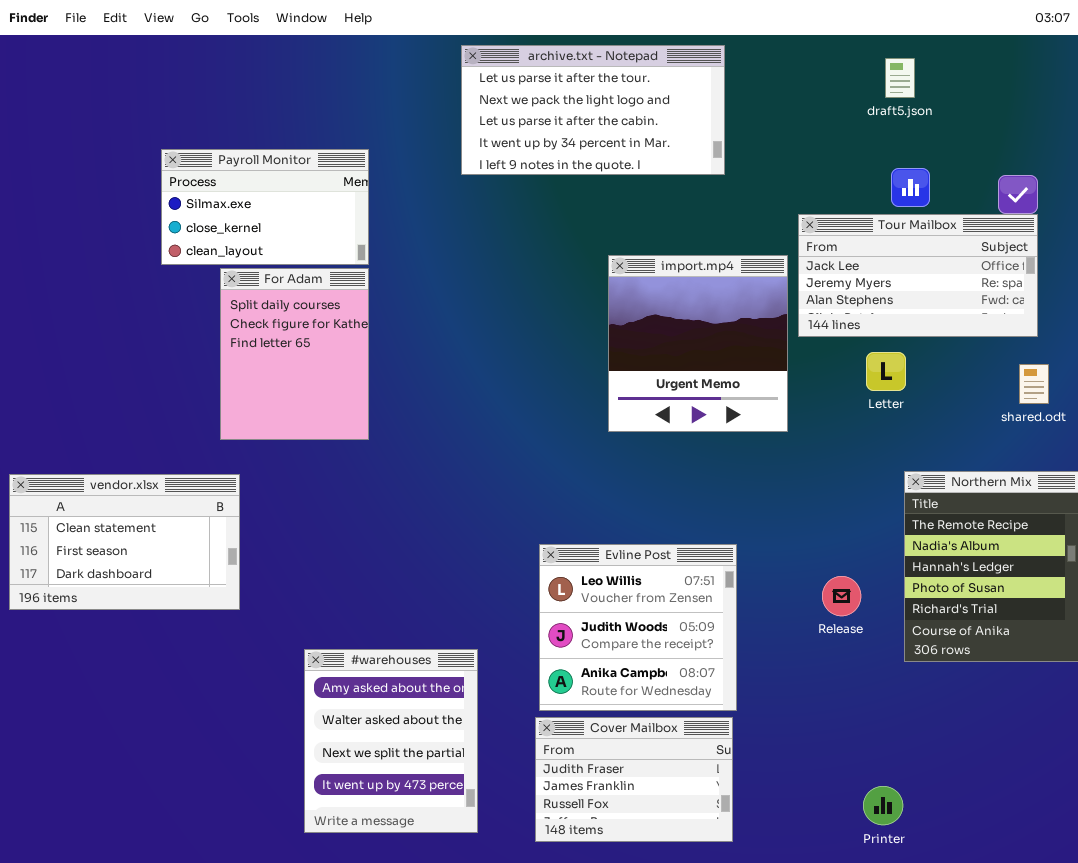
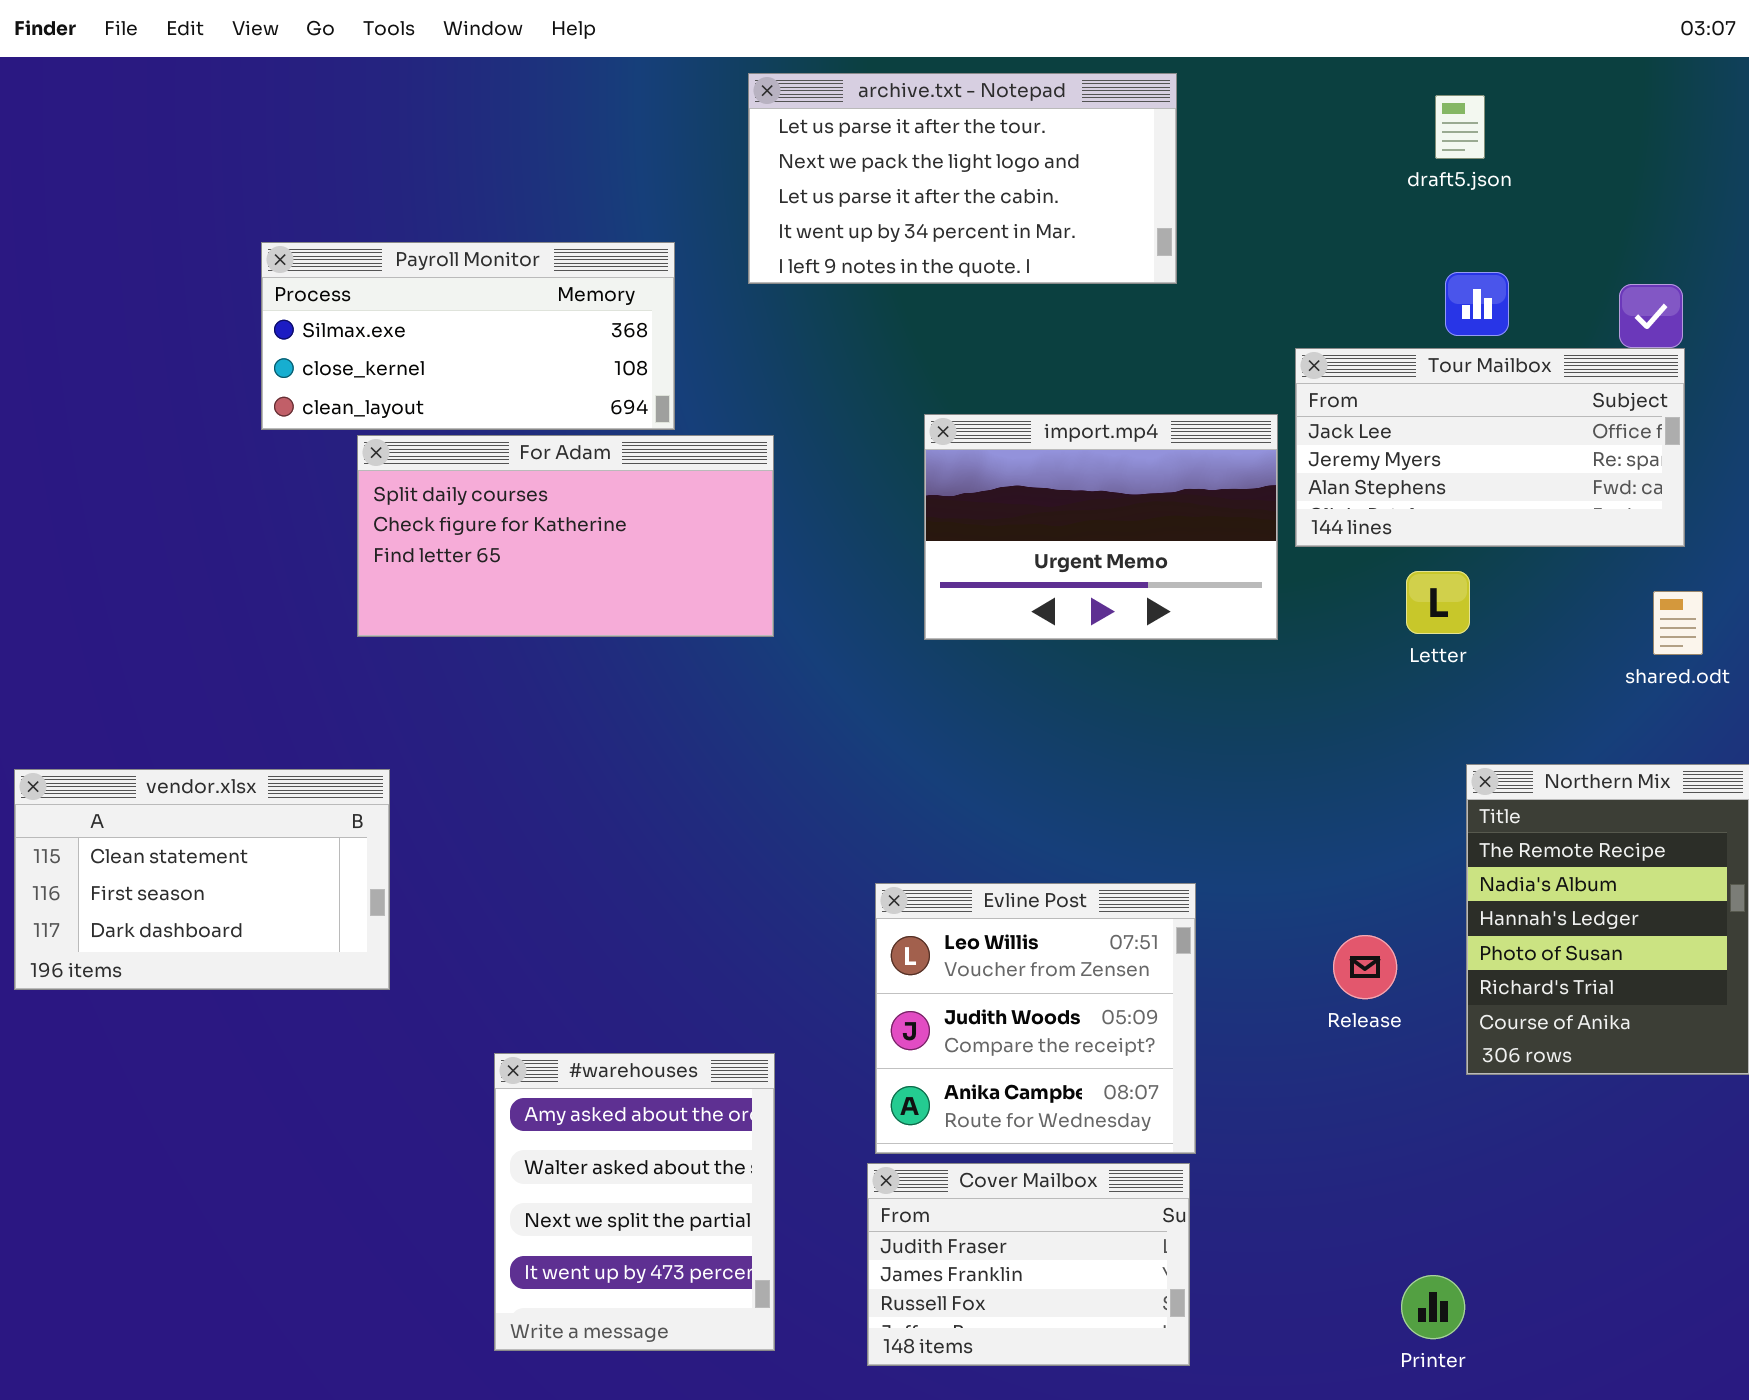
Payroll Monitor: [161,149,369,265] -> [261,242,675,430], resized
import.mp4: [608,255,788,432] -> [924,414,1278,640], resized
For Adam: [220,268,369,440] -> [357,435,774,637], resized

